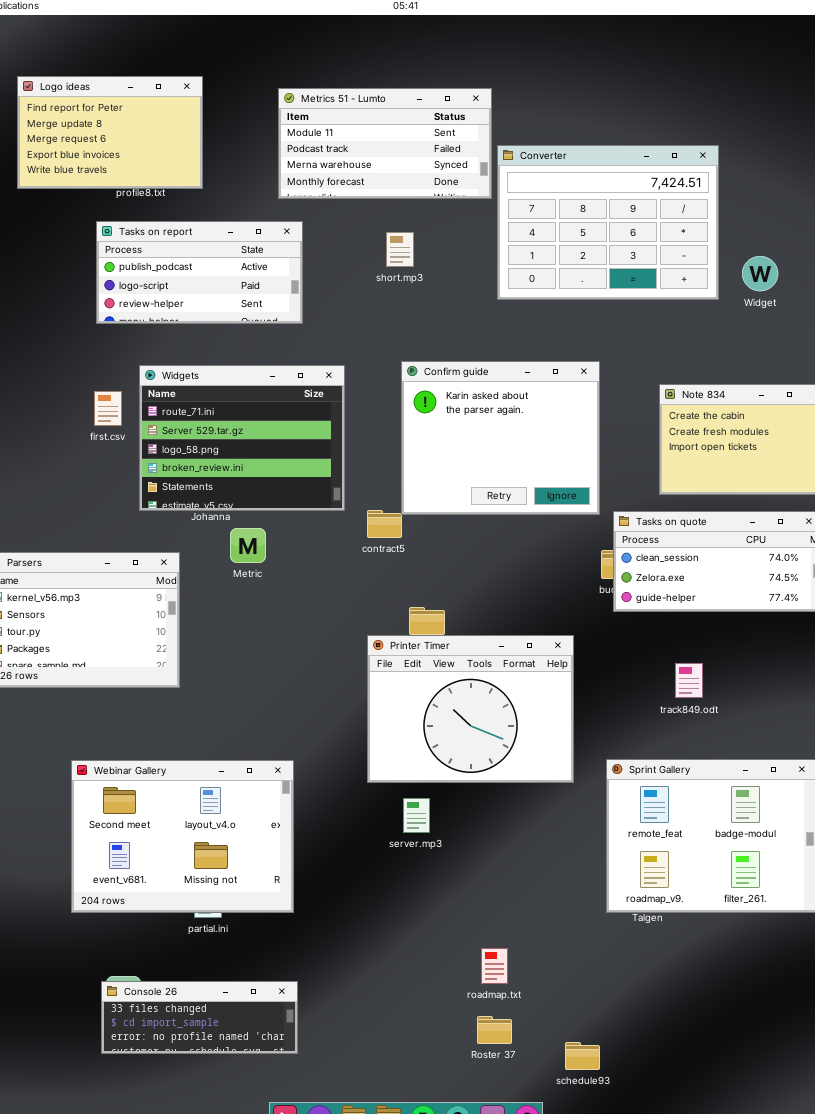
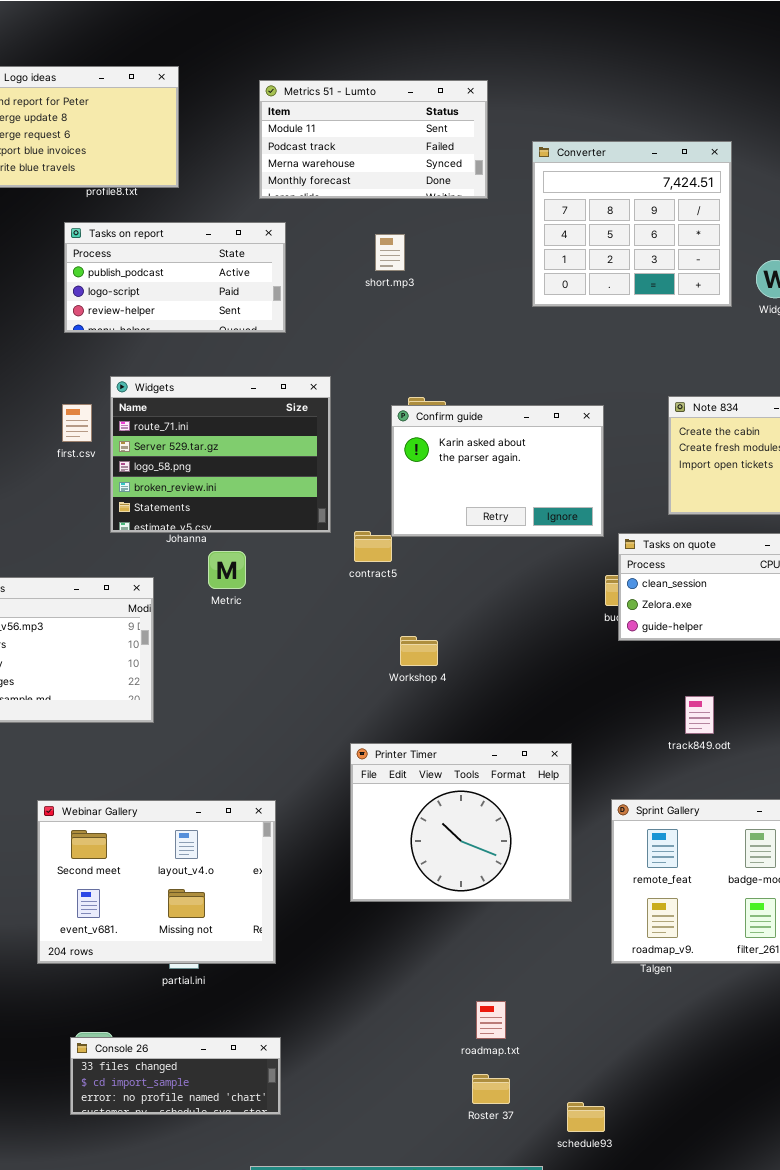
Converter: [497,145,719,300] -> [532,141,732,307], resized
Confirm guide: [401,361,600,515] -> [391,405,604,537], resized
Printer Timer: [367,635,574,783] -> [350,743,572,902], moved

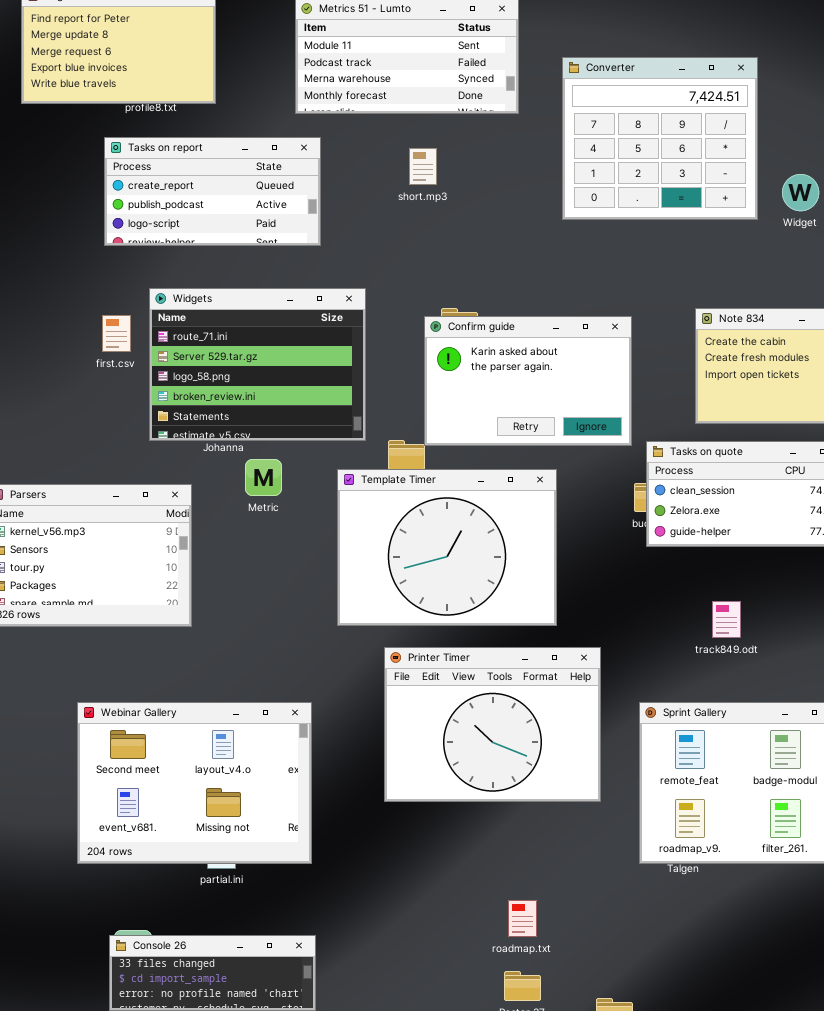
Tasks on report: [64,222,286,333] -> [104,137,321,246], scrolled up 1 row
Template Timer: none -> [337,469,557,626], opened

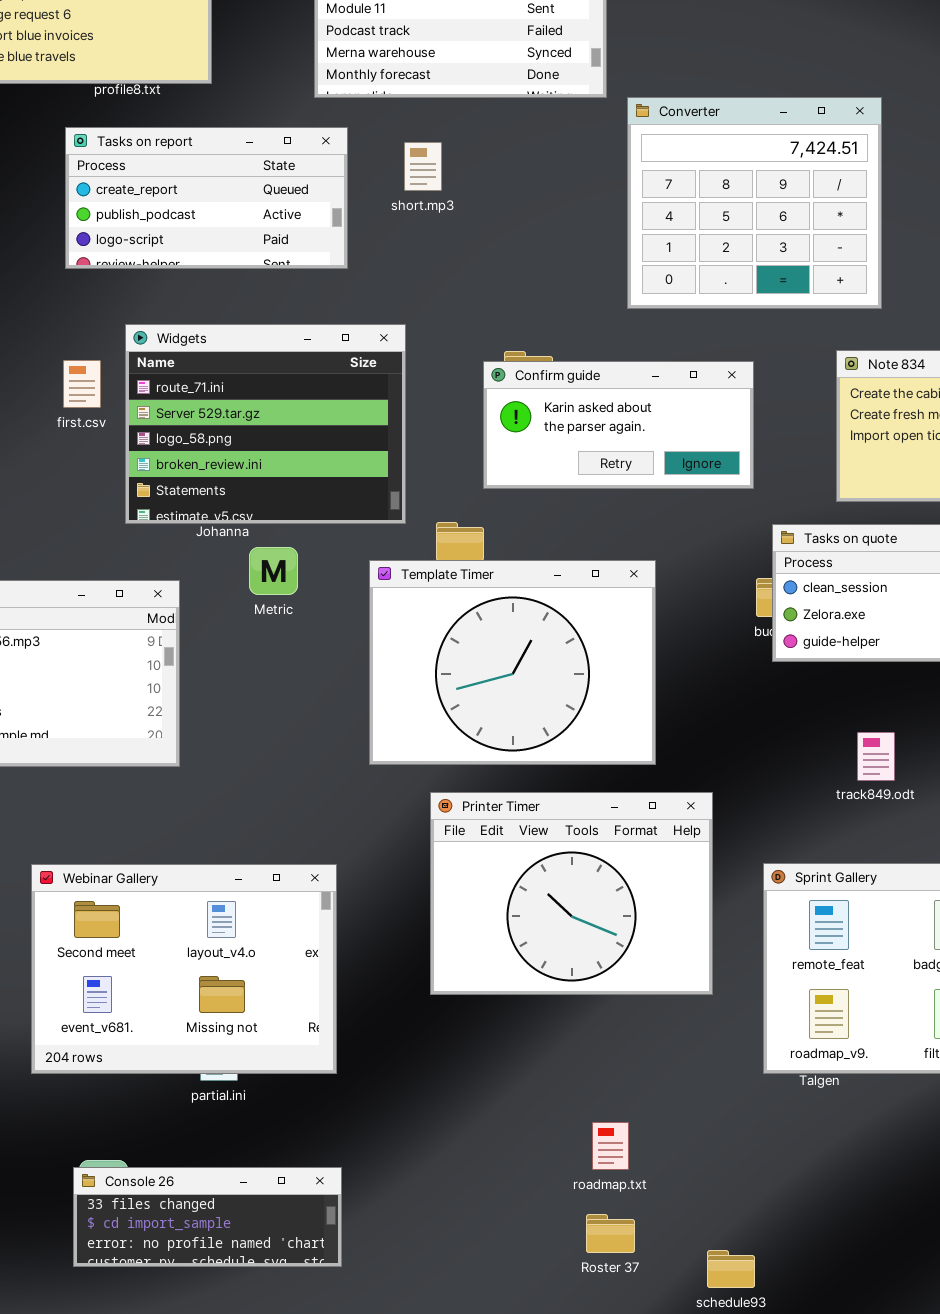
Converter: [562,57,758,220] -> [627,97,882,309], moved
short.mp3: [409,148,437,185] -> [404,142,442,191], moved
Confirm guide: [424,316,632,446] -> [483,361,754,489], resized

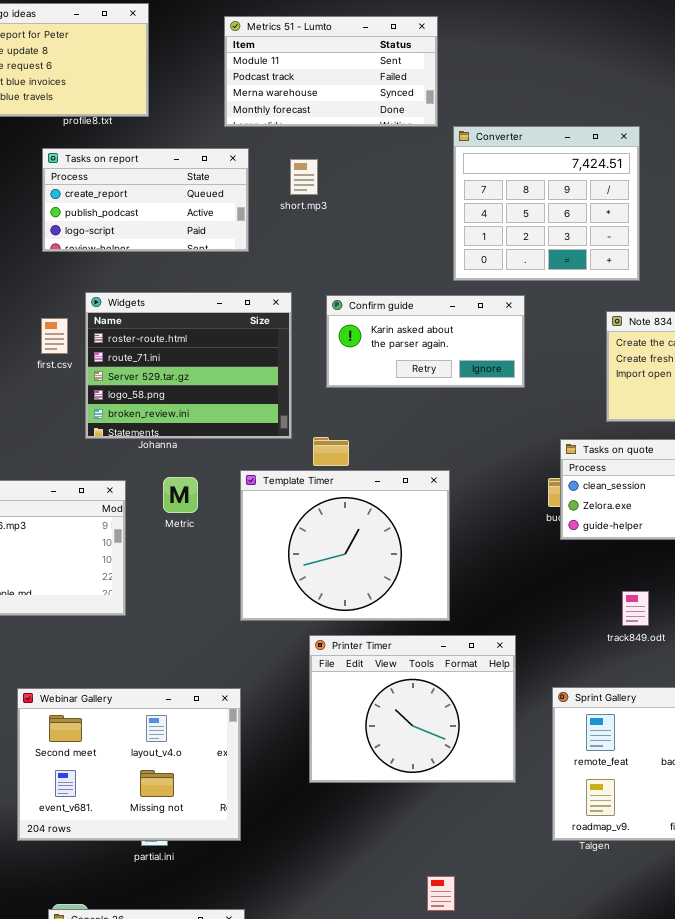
Widgets: [125,324,406,524] -> [85,292,292,439], scrolled up 1 row
Confirm guide: [483,361,754,489] -> [326,295,525,388], moved
Metric: [249,547,298,595] -> [163,477,198,513], moved
Template Timer: [369,560,656,765] -> [240,470,450,621], moved

